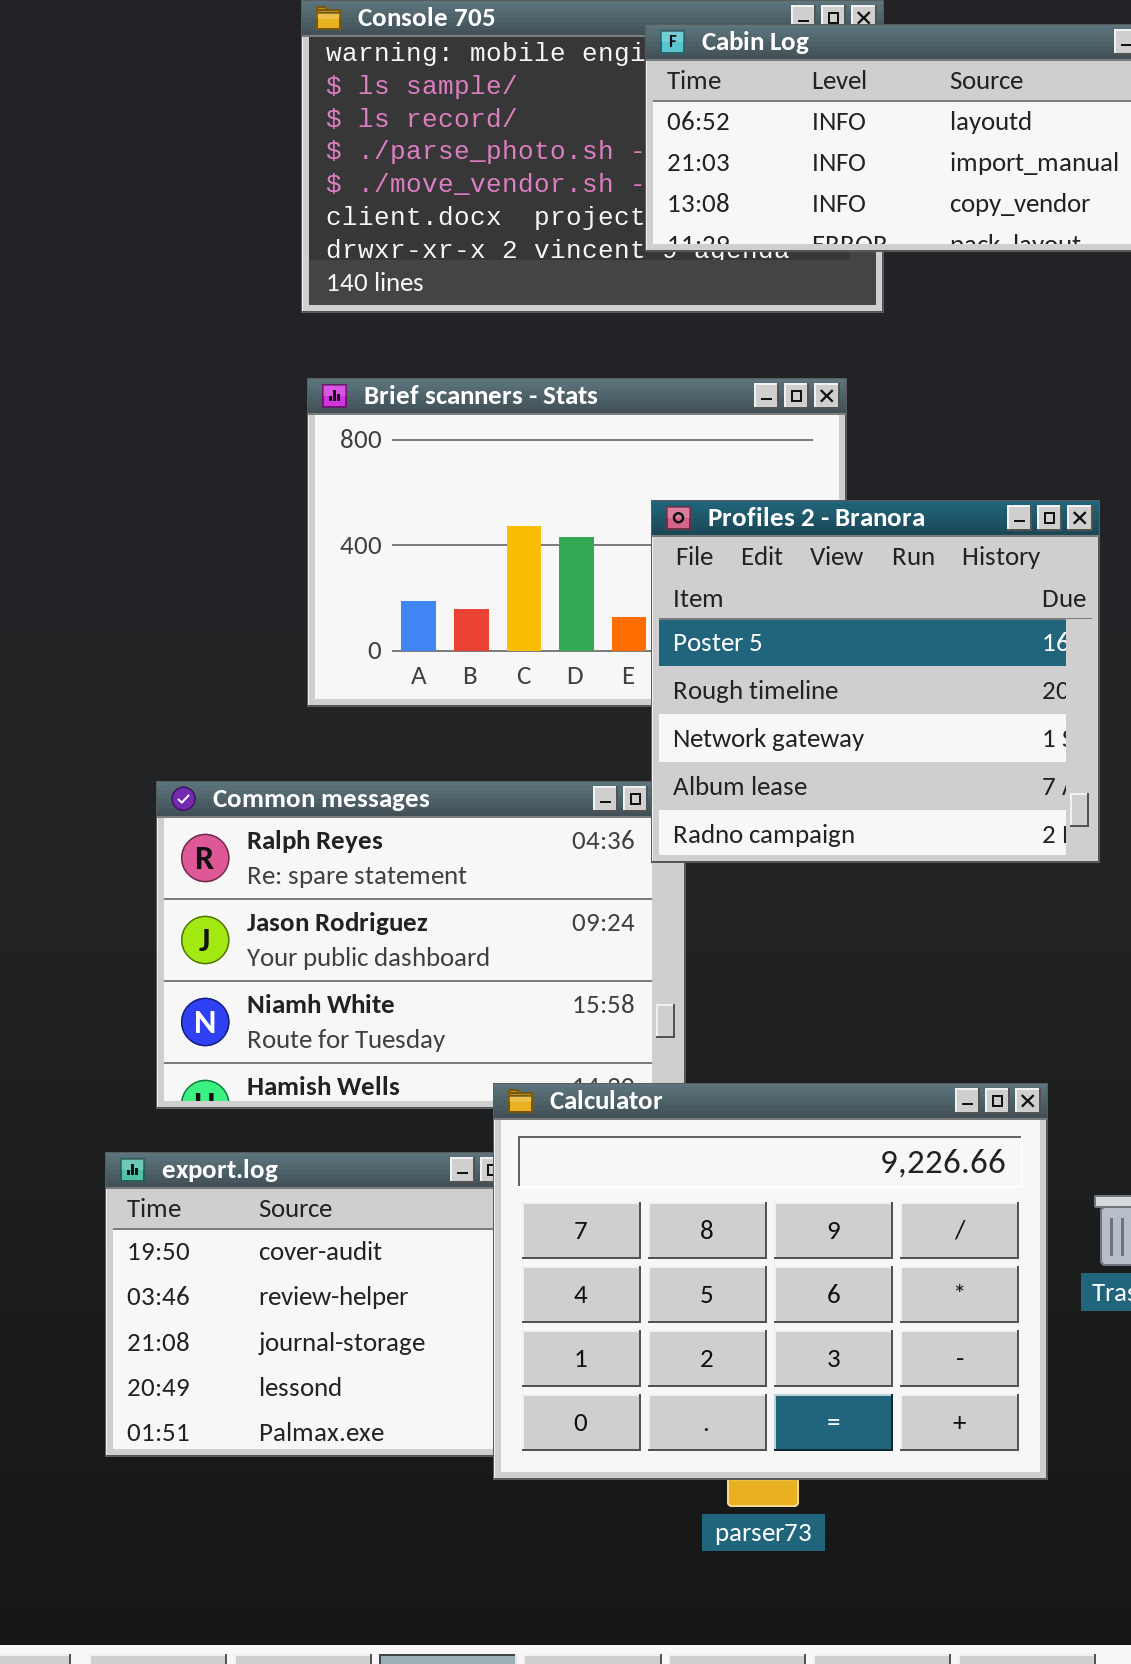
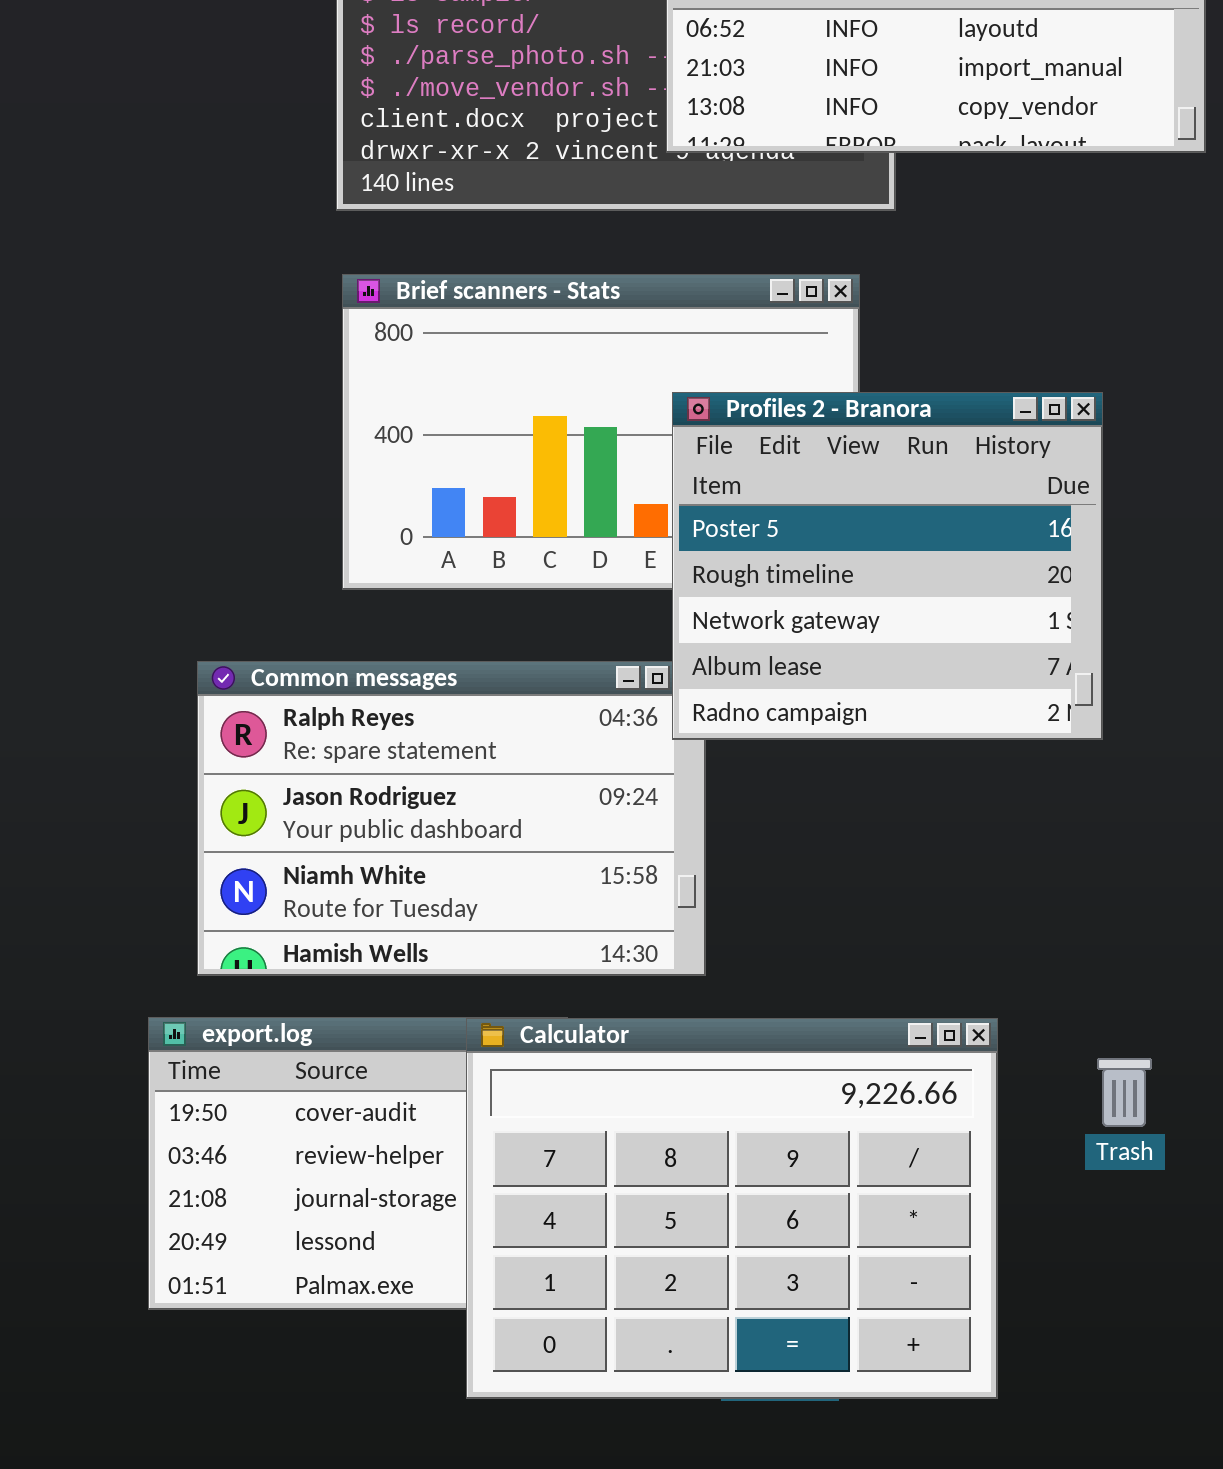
Calculator: [493,1083,1048,1480] -> [466,1018,998,1399], moved

